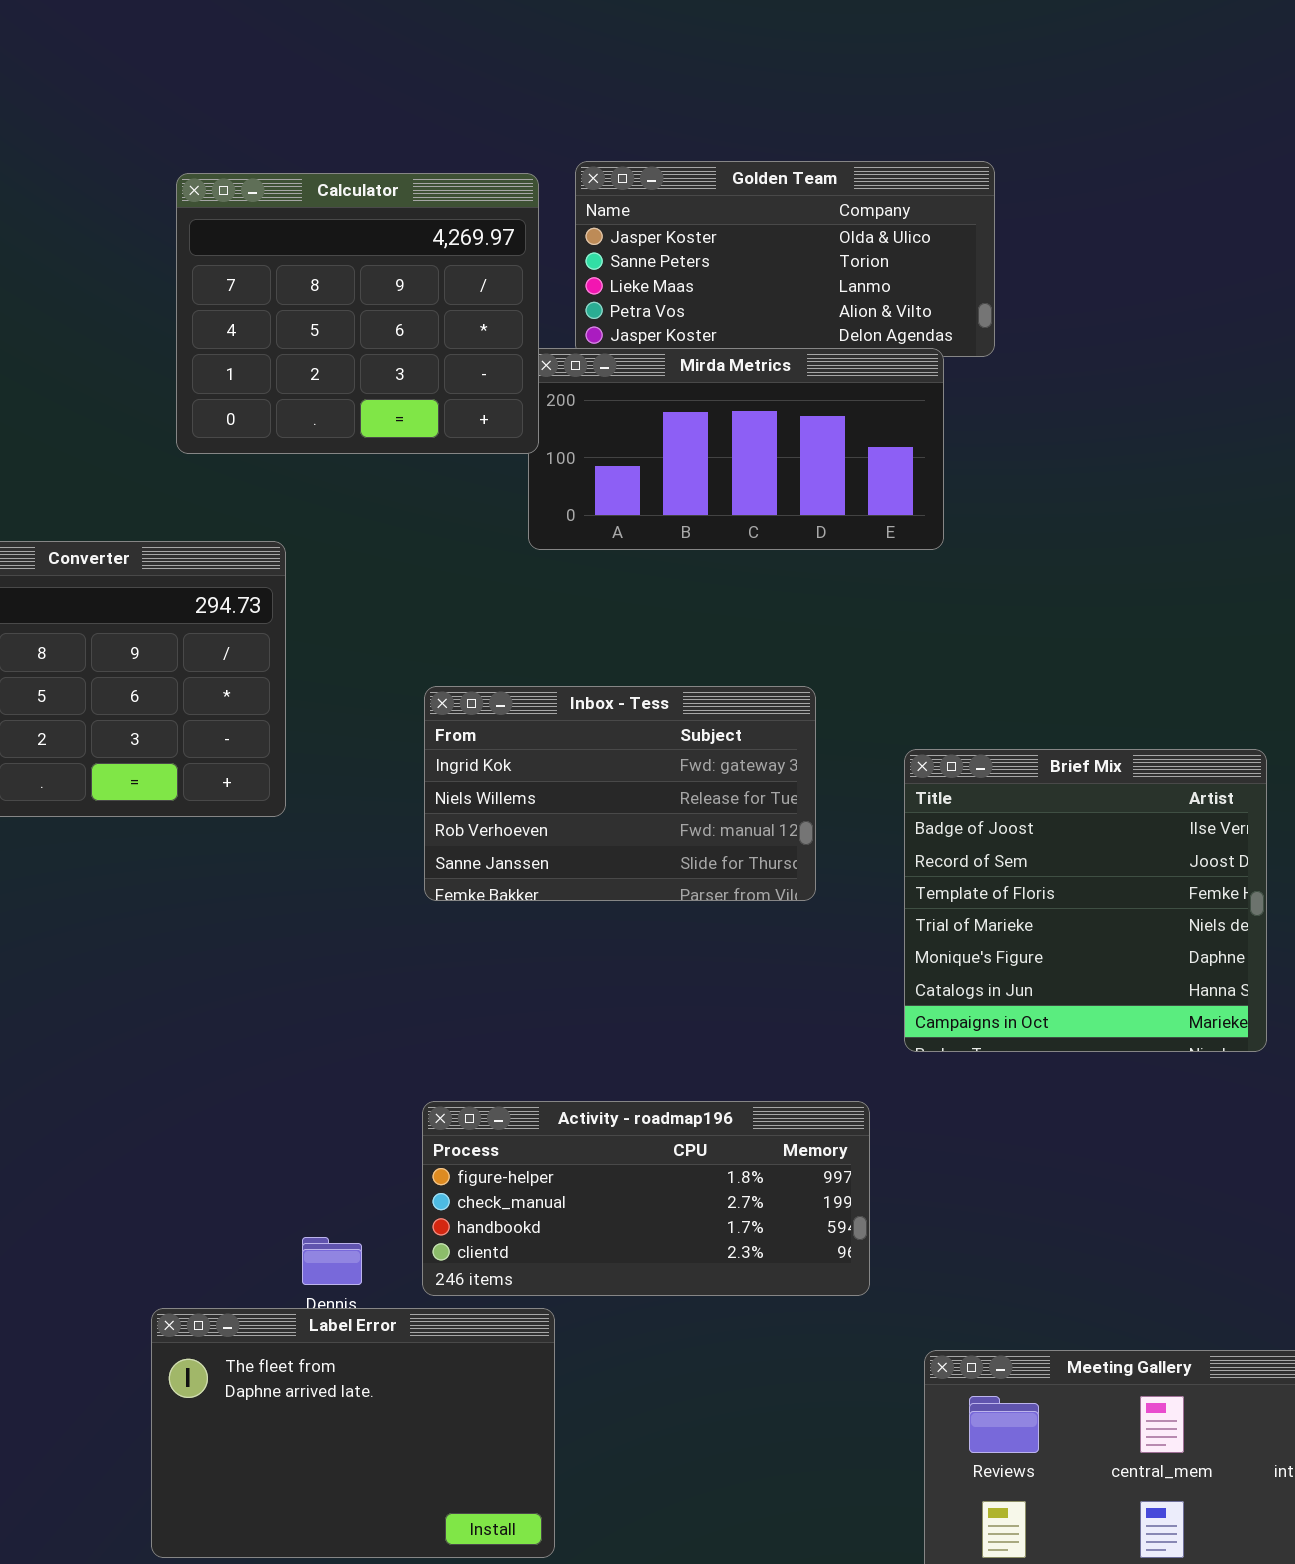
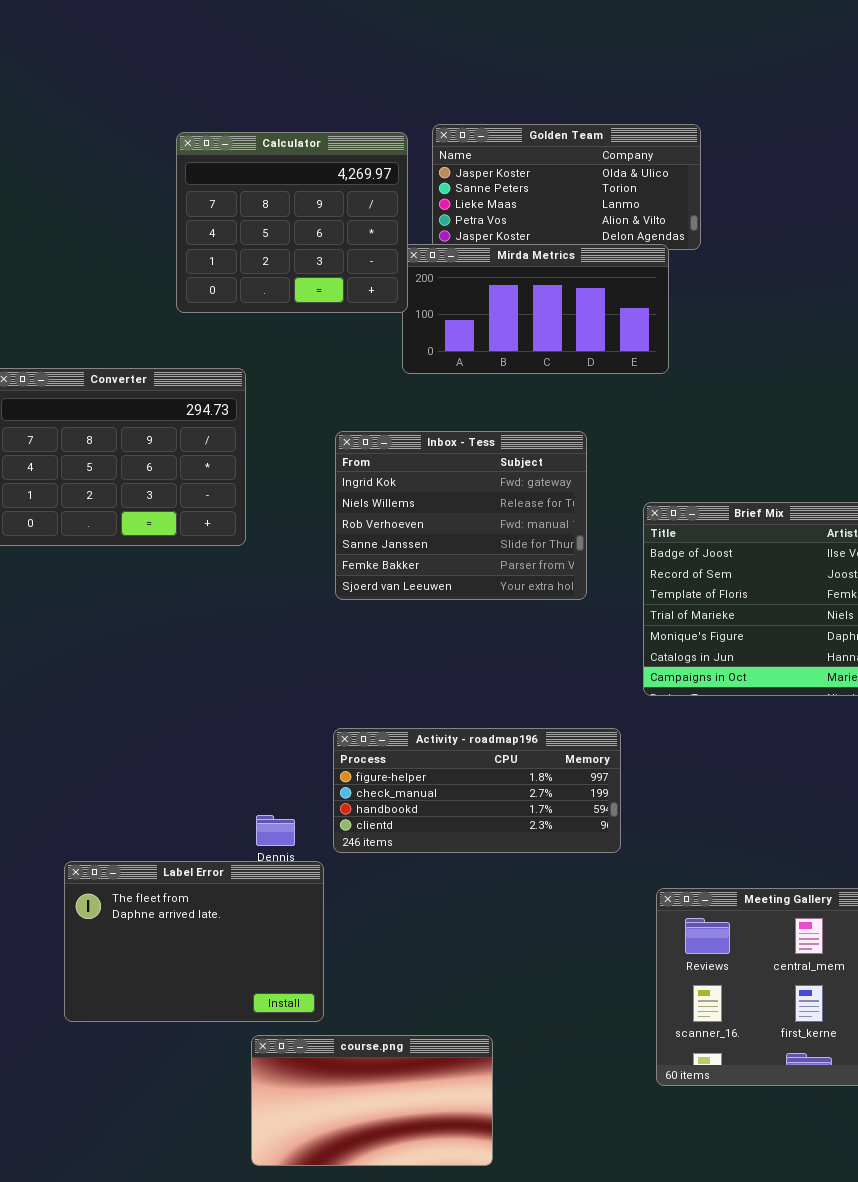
Inbox - Tess: [424,686,816,901] -> [335,431,587,600], resized
Label Error: [151,1308,555,1558] -> [64,861,324,1022], moved

